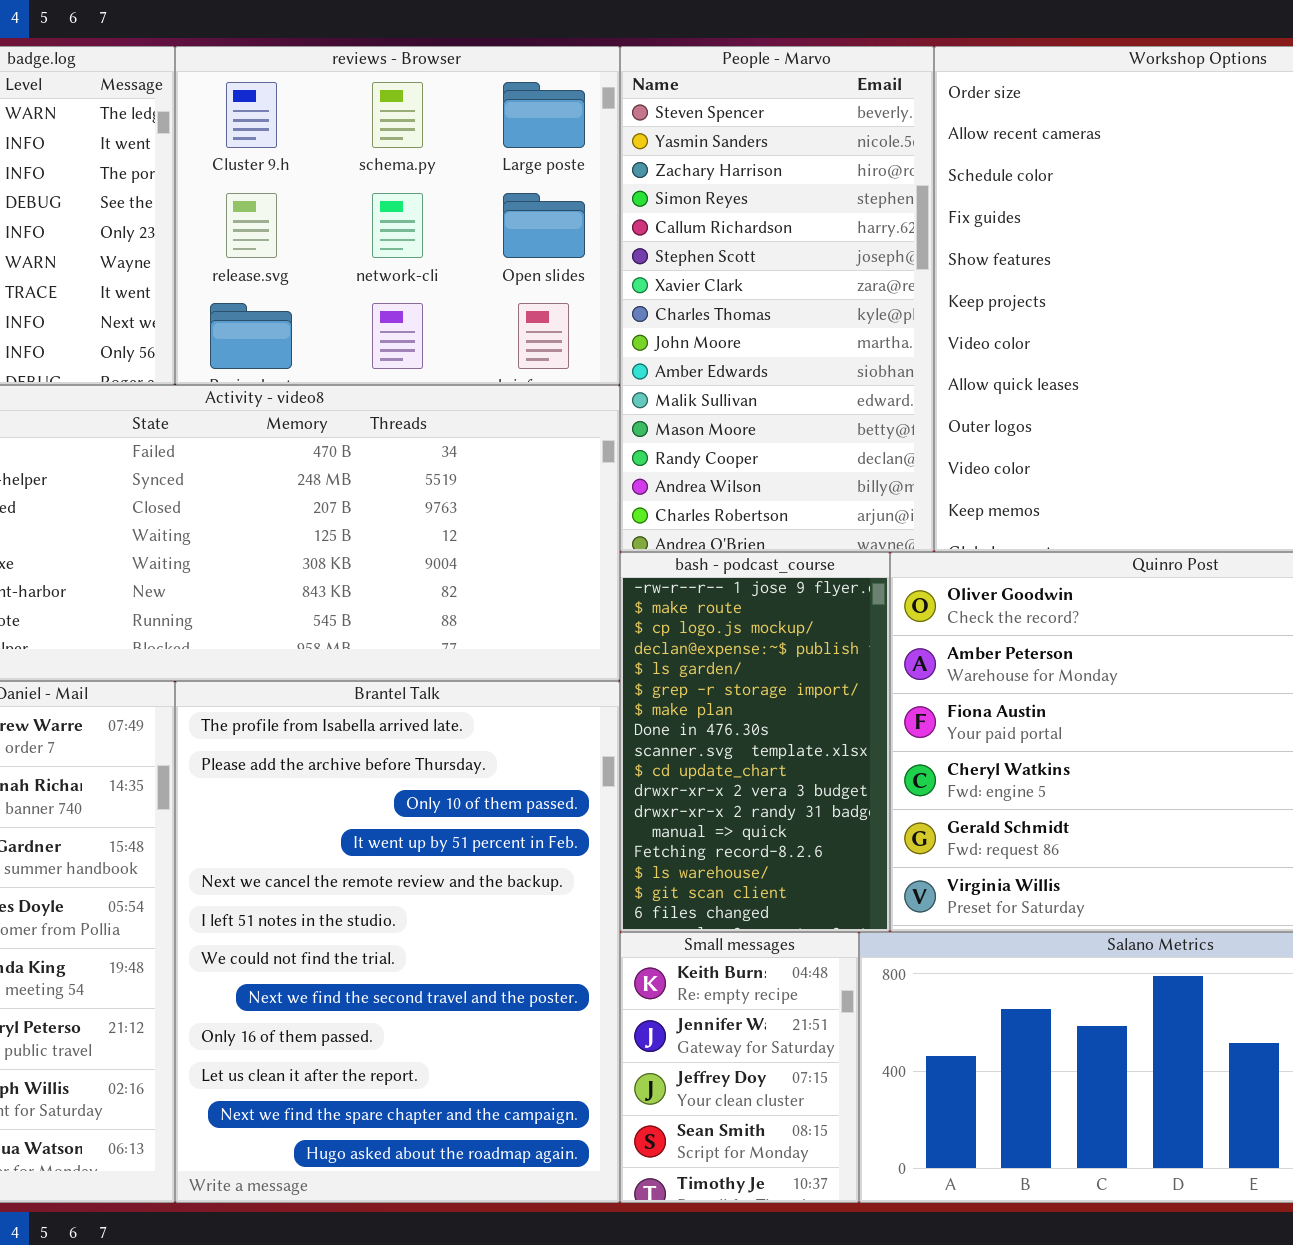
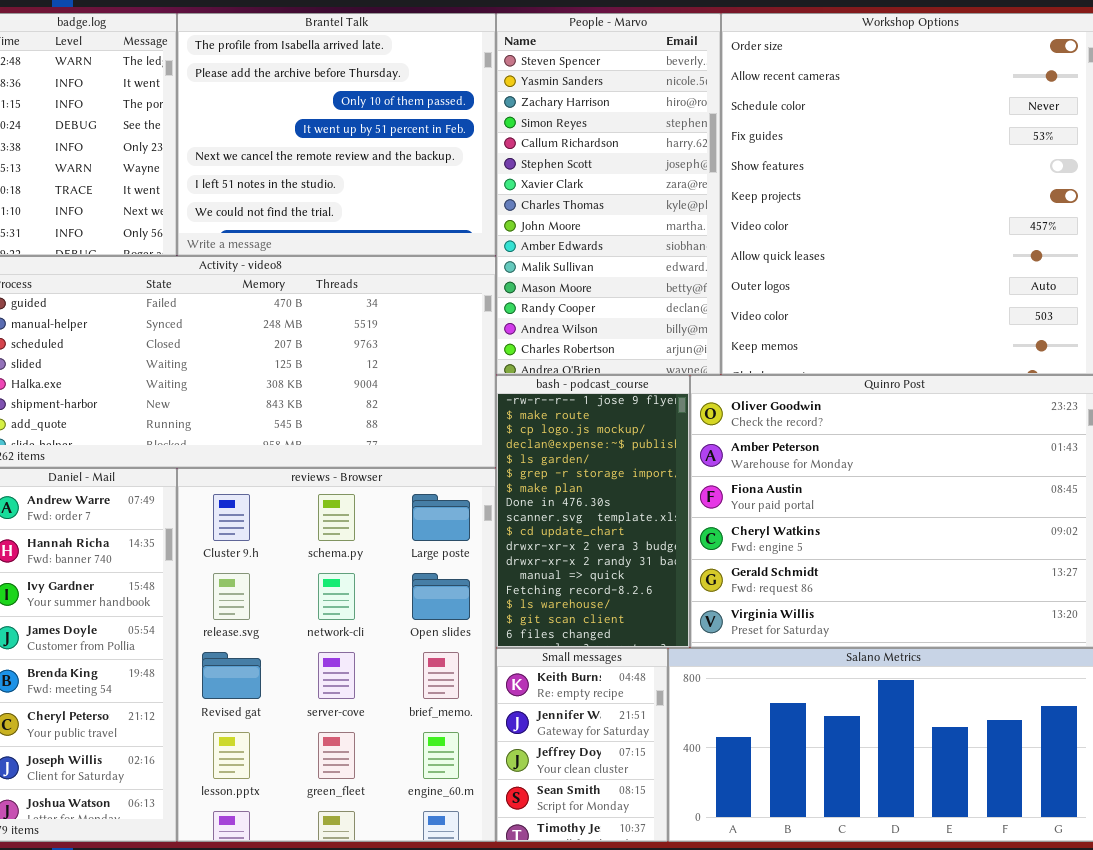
reviews - Browser: [175,46,620,385] -> [177,468,496,842], moved, resized
Brantel Talk: [175,681,620,1203] -> [177,13,496,256], moved, resized

